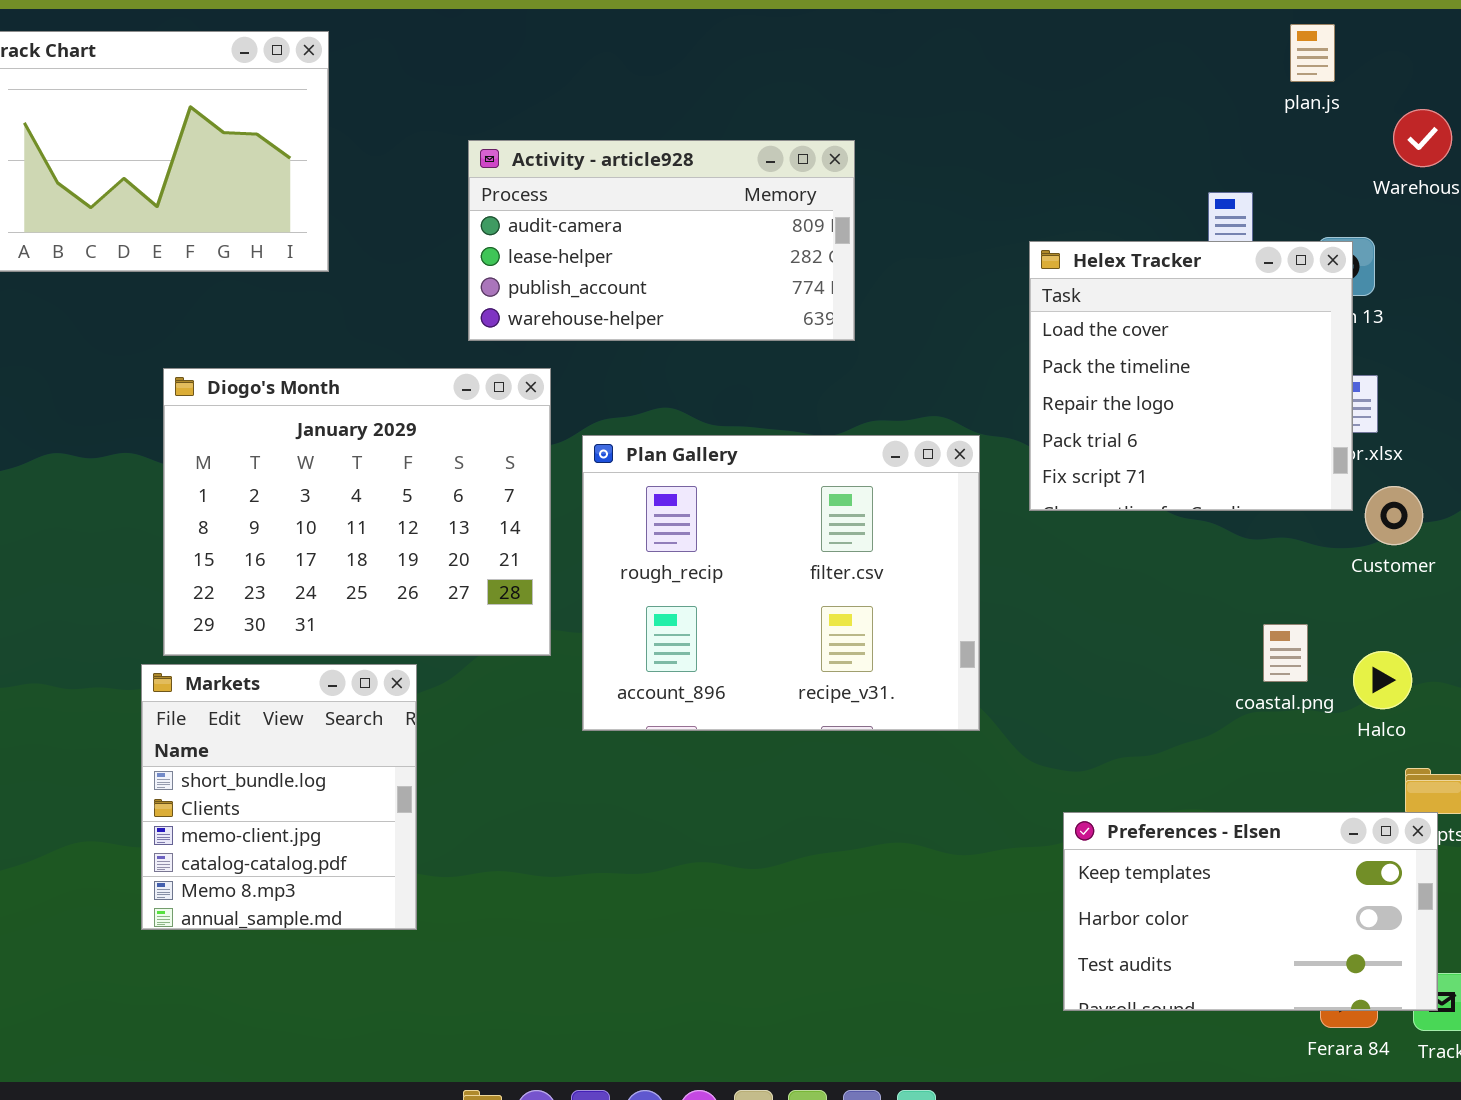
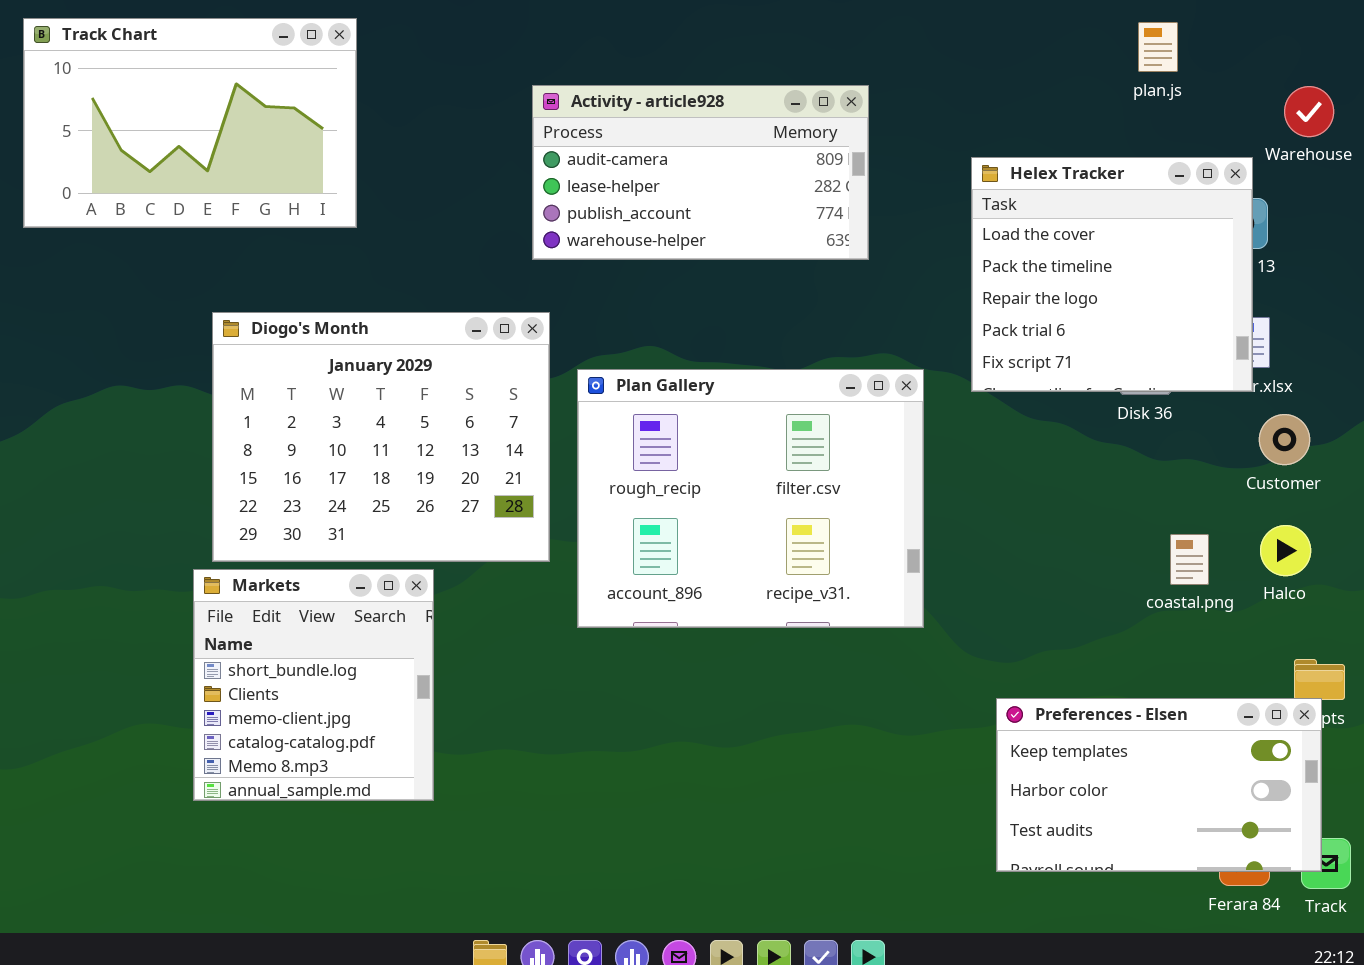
plan.js: [1290,24,1335,82] -> [1138,22,1178,72], moved
Activity - article928: [468,140,855,341] -> [532,85,869,260], moved
Helex Tracker: [1029,241,1353,511] -> [971,157,1253,392], moved
Halco: [1353,651,1412,709] -> [1260,525,1311,576], moved

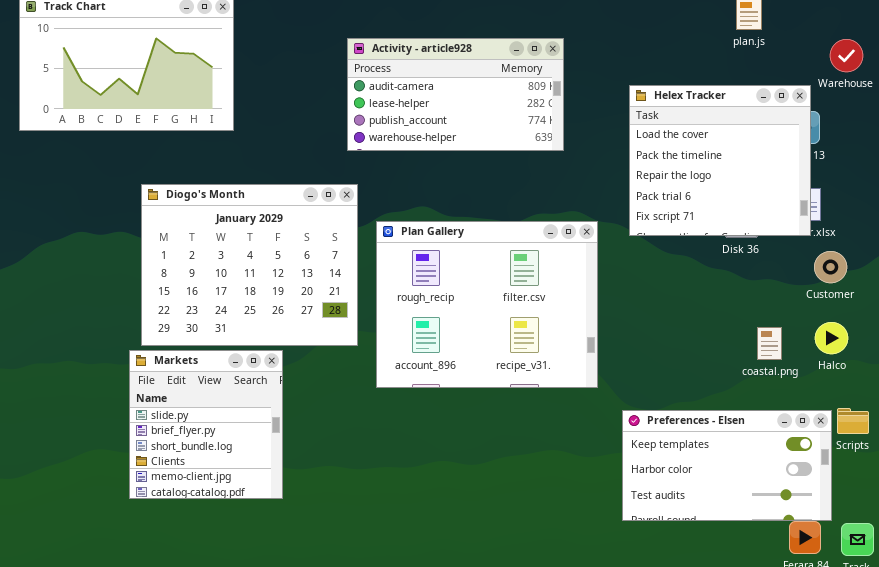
Markets: [193,569,434,801] -> [129,350,283,499], scrolled up 2 rows
Preferences - Elsen: [996,698,1322,872] -> [622,410,832,521], moved

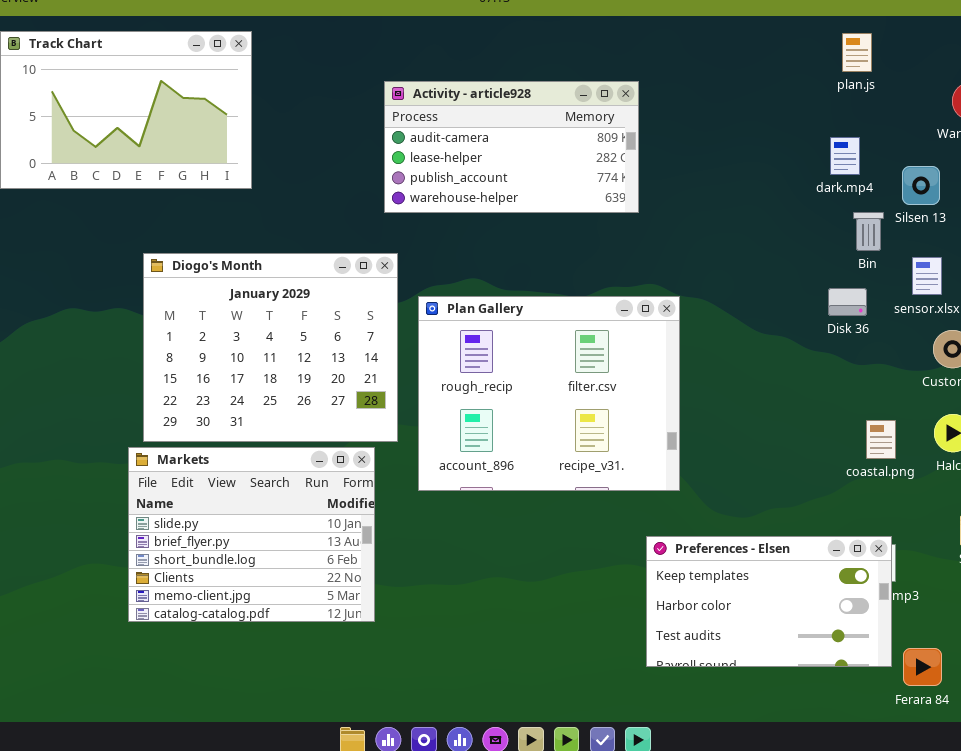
Helex Tracker: [629,85,811,236] -> none, closed
Markets: [129,350,283,499] -> [128,447,375,622], resized
Preferences - Elsen: [622,410,832,521] -> [646,536,892,667], moved

